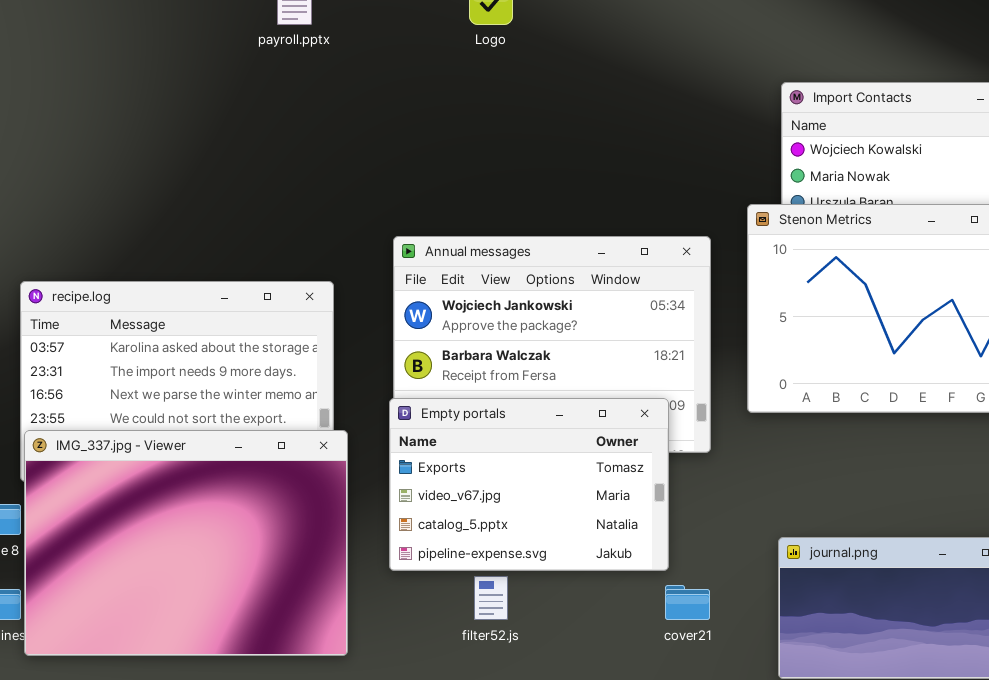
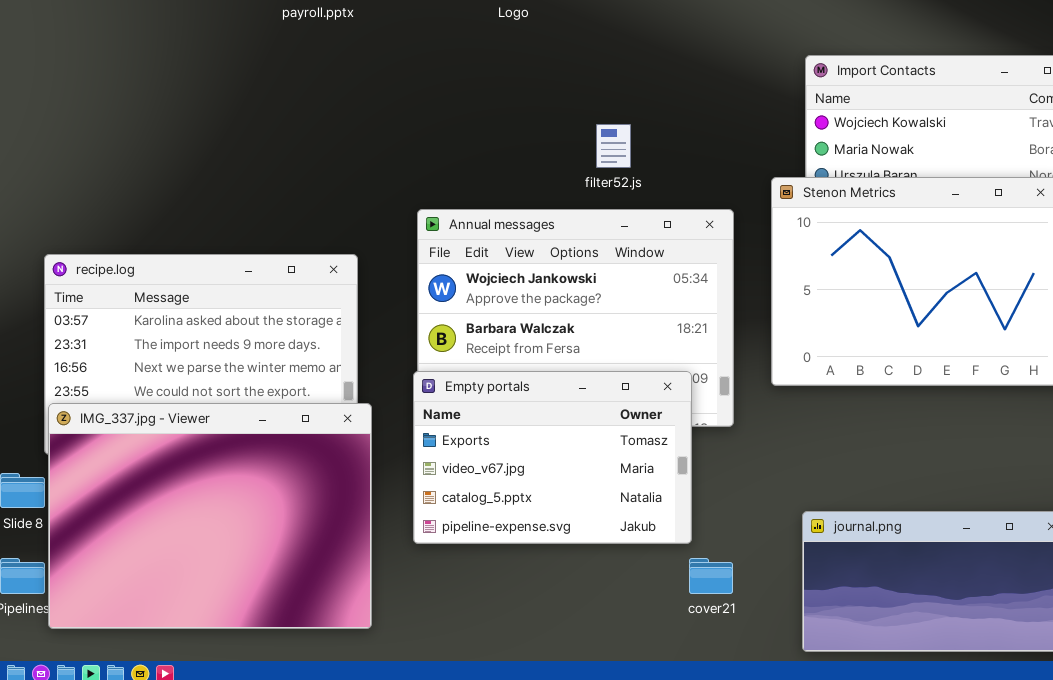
filter52.js: [474,576,508,620] -> [596,124,631,168], moved

